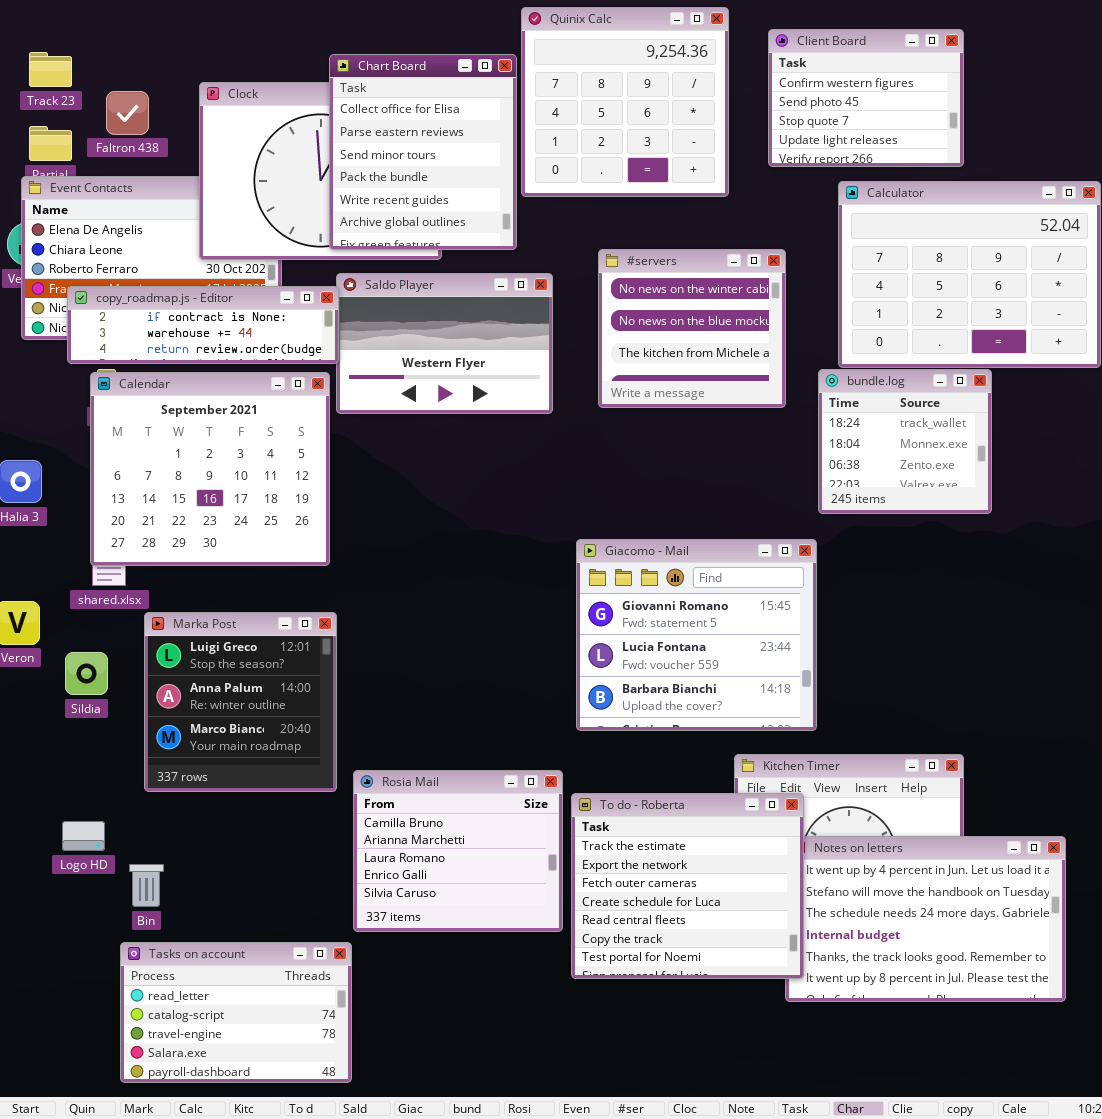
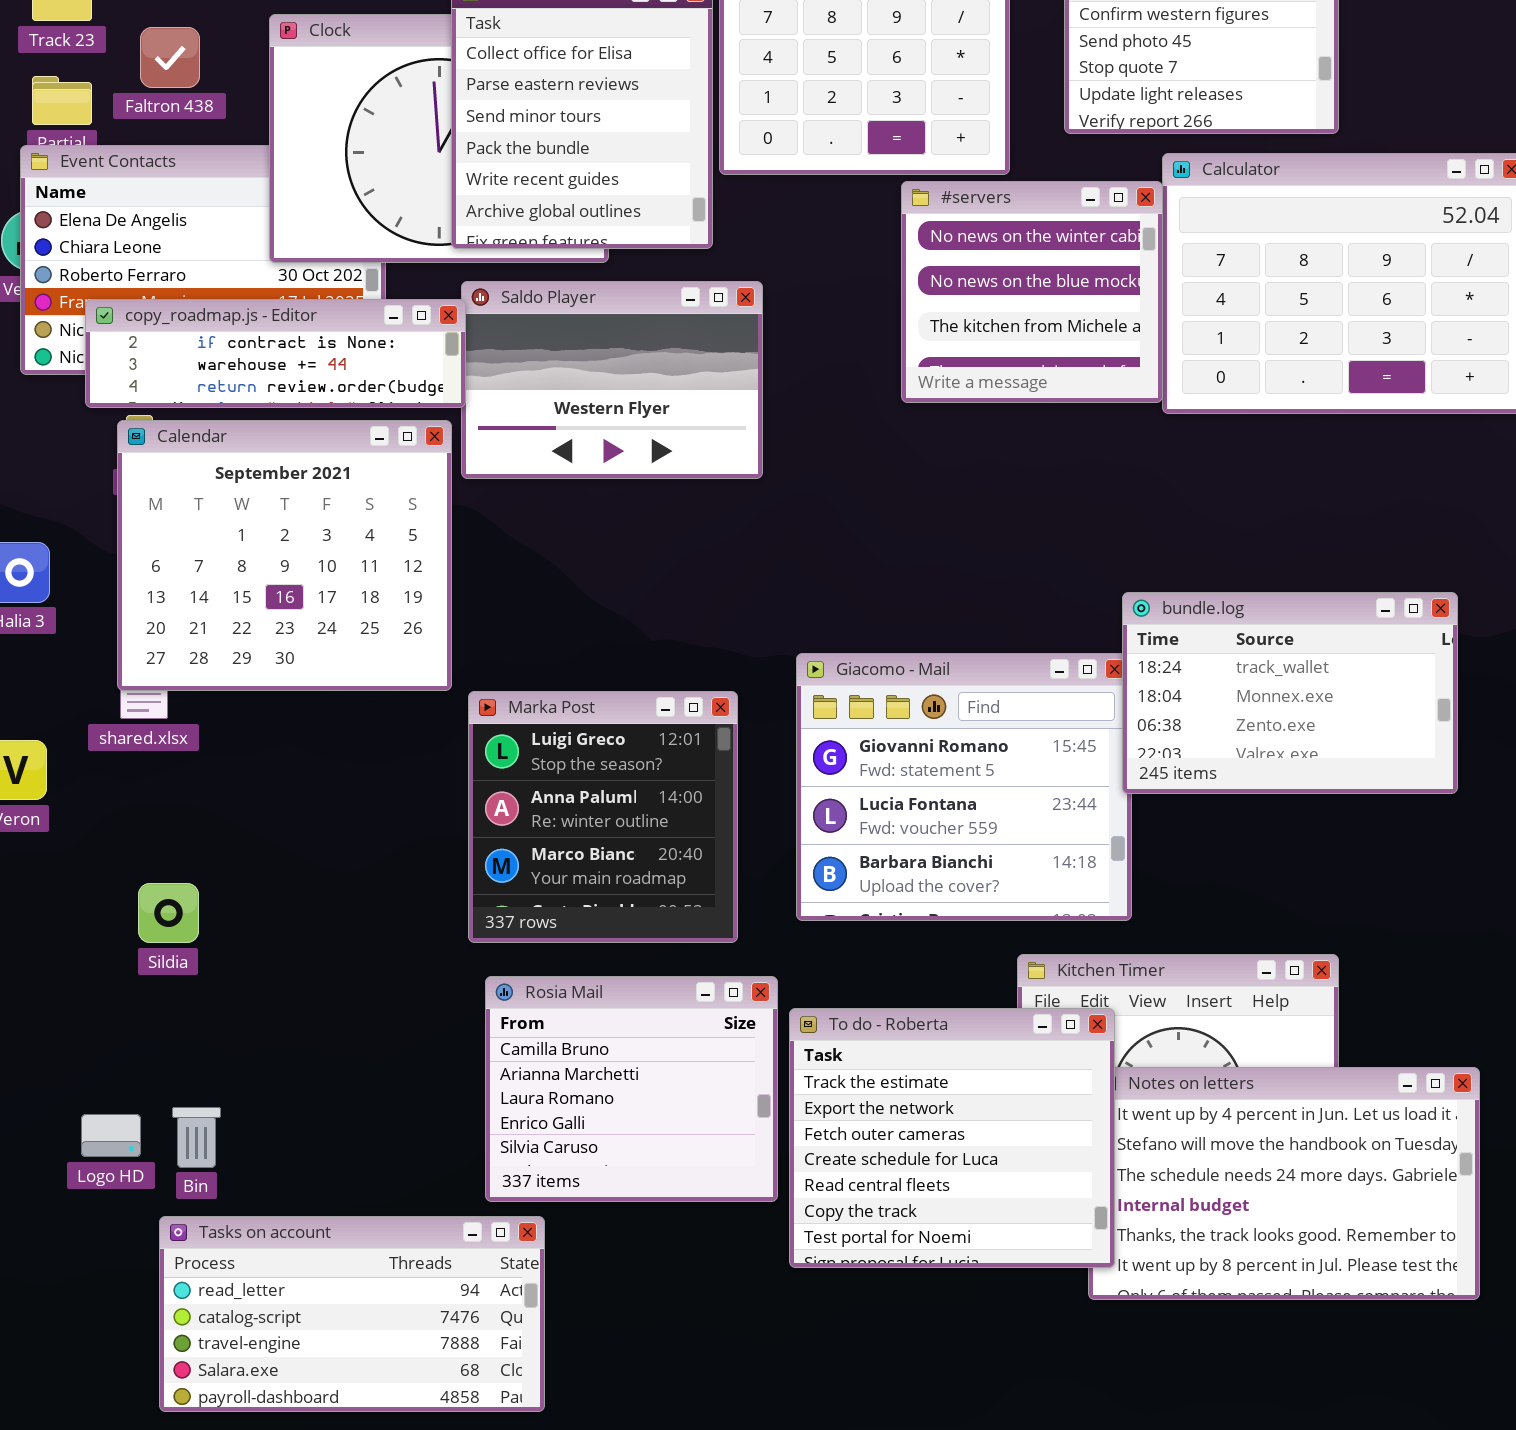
#servers: [598,249,786,408] -> [901,181,1163,403], moved
bundle.log: [818,369,992,514] -> [1122,592,1458,794], moved, resized
Marka Post: [144,612,337,792] -> [468,691,738,943], moved
Sildia: [65,652,108,695] -> [138,883,199,943], moved
Logo HD: [62,821,105,851] -> [81,1114,141,1157], moved
Tasks on account: [120,942,352,1083] -> [159,1216,545,1412], resized

